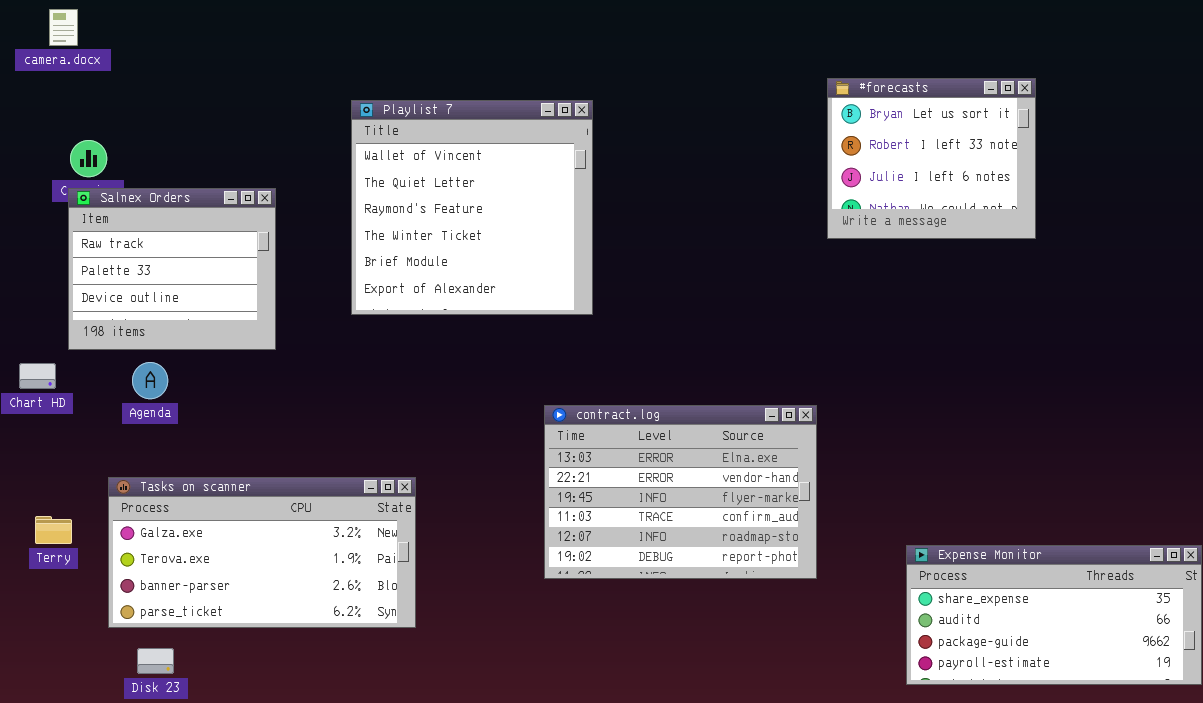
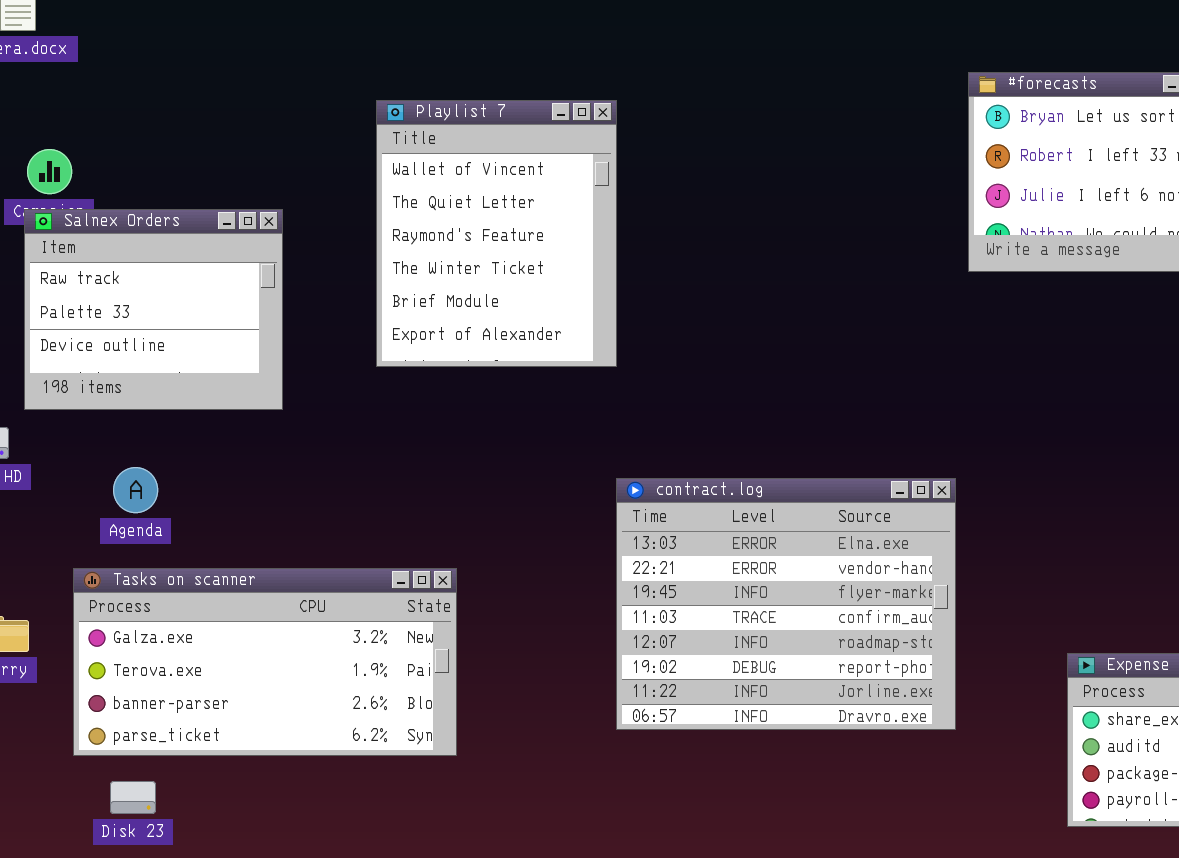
Playlist 7: [351,100,593,315] -> [376,100,617,367], resized
Agenda: [132,362,168,399] -> [113,467,158,513], moved
contract.log: [544,405,817,579] -> [616,478,956,730], resized

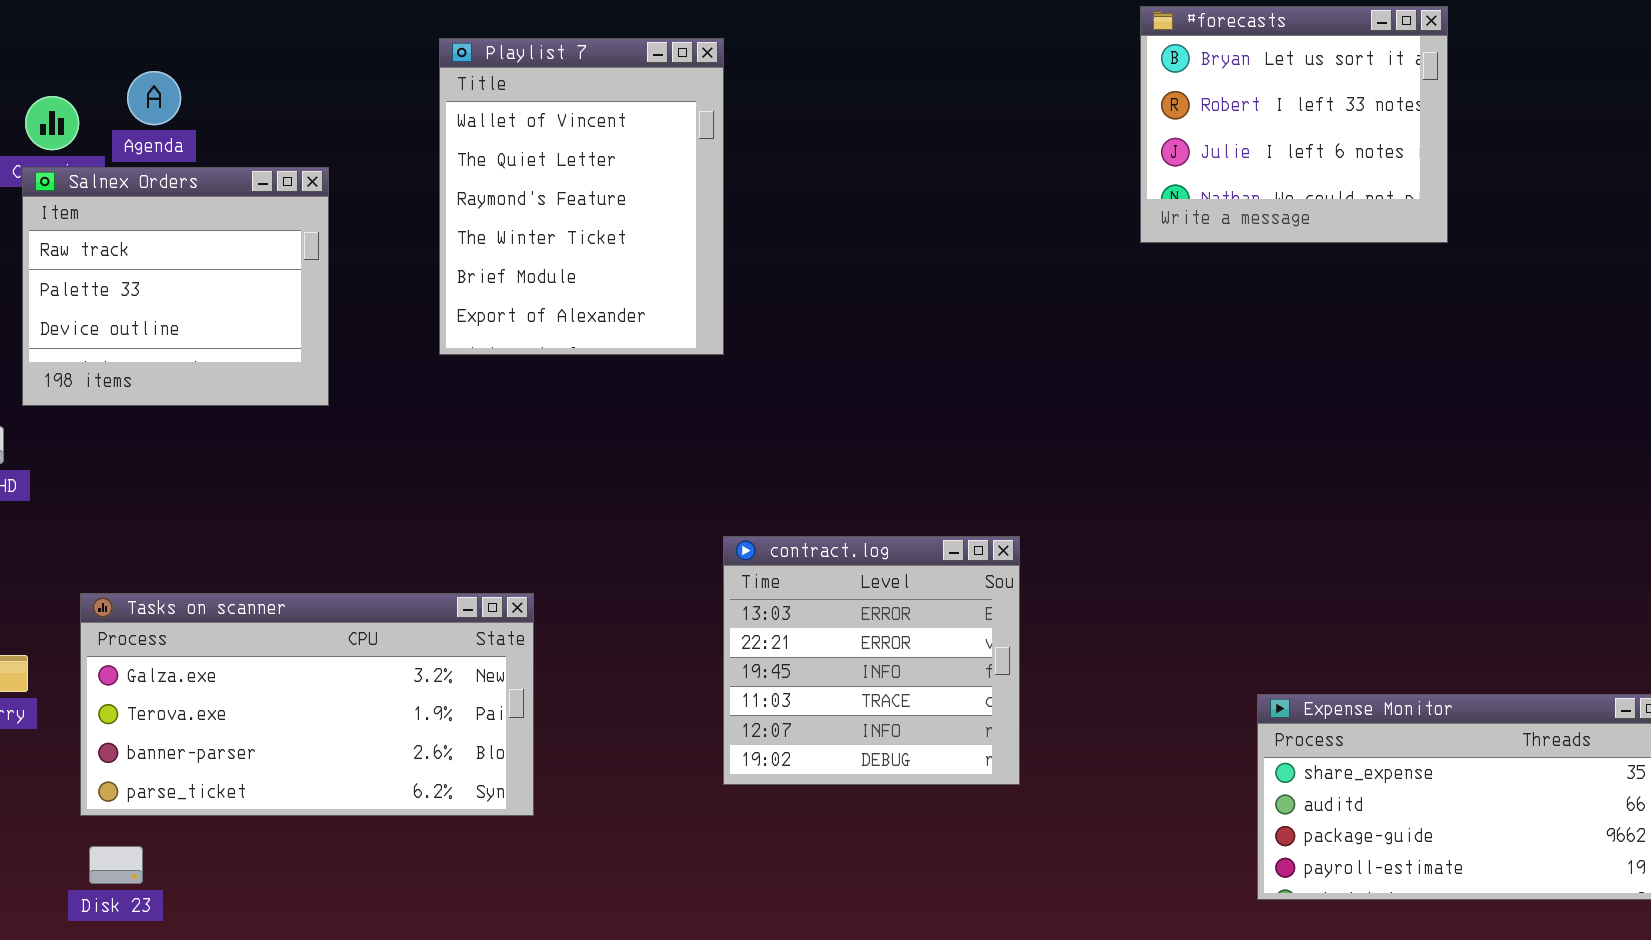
Agenda: [113,467,158,513] -> [127,71,181,125], moved
contract.log: [616,478,956,730] -> [723,536,1020,785], resized
Disk 23: [110,781,156,814] -> [89,846,143,884], moved

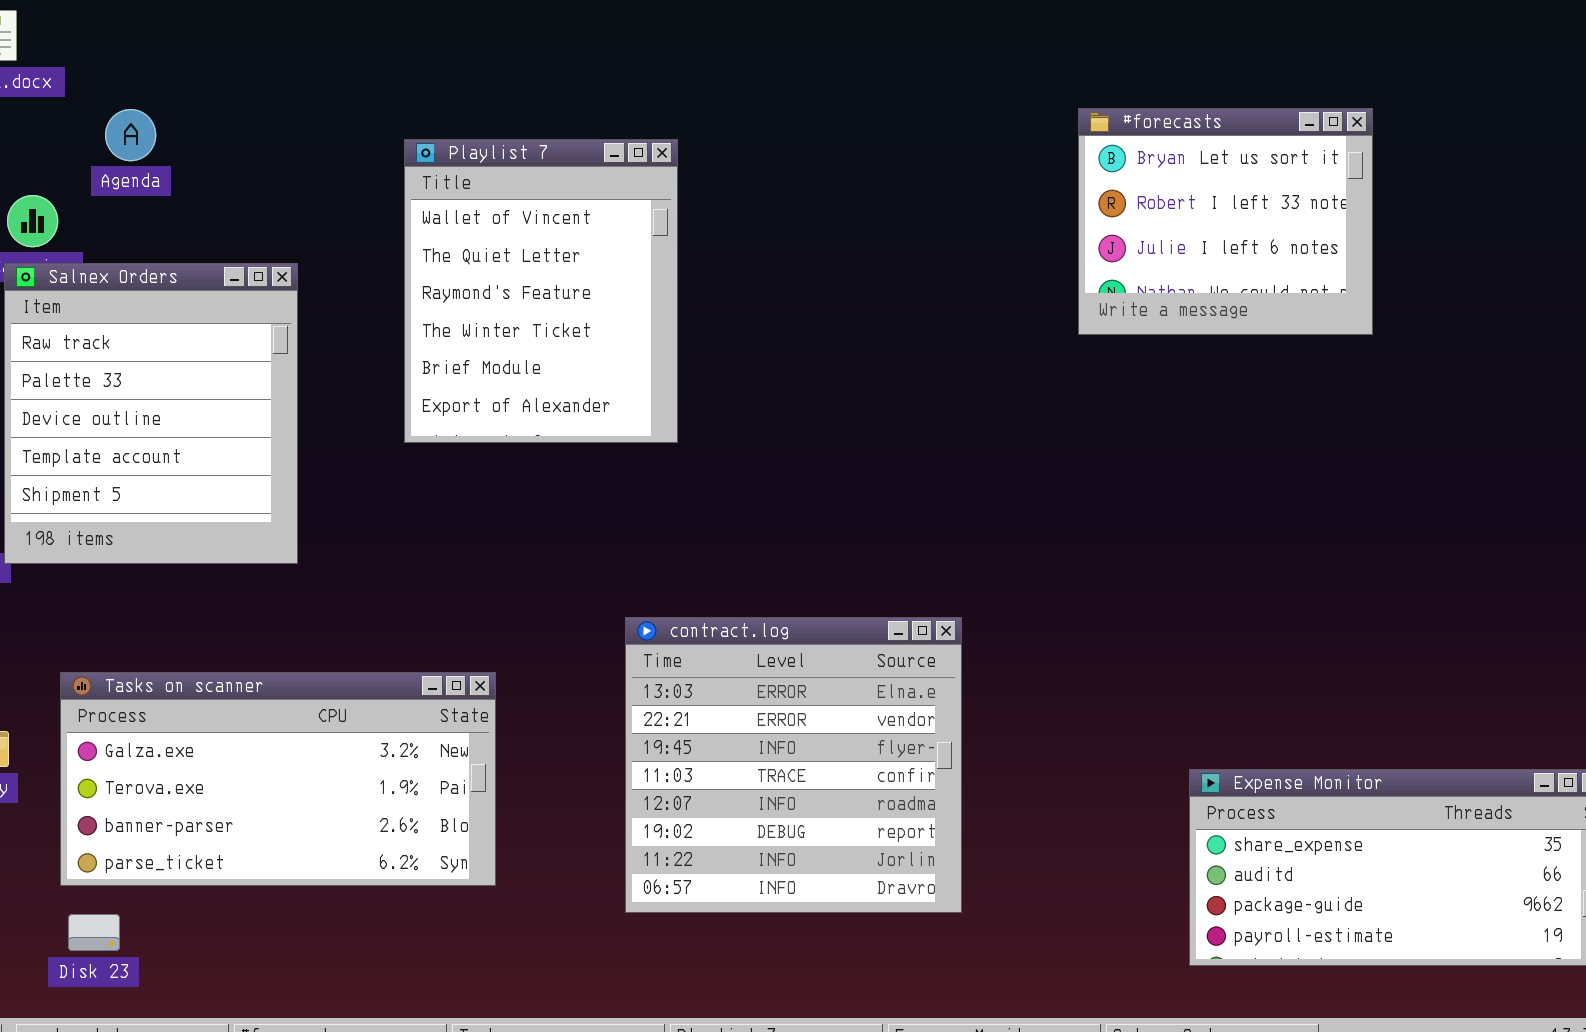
Agenda: [127,71,181,125] -> [105,109,156,161], moved
Salnex Orders: [22,167,329,406] -> [4,263,298,564], resized
contract.log: [723,536,1020,785] -> [625,617,962,913], resized

